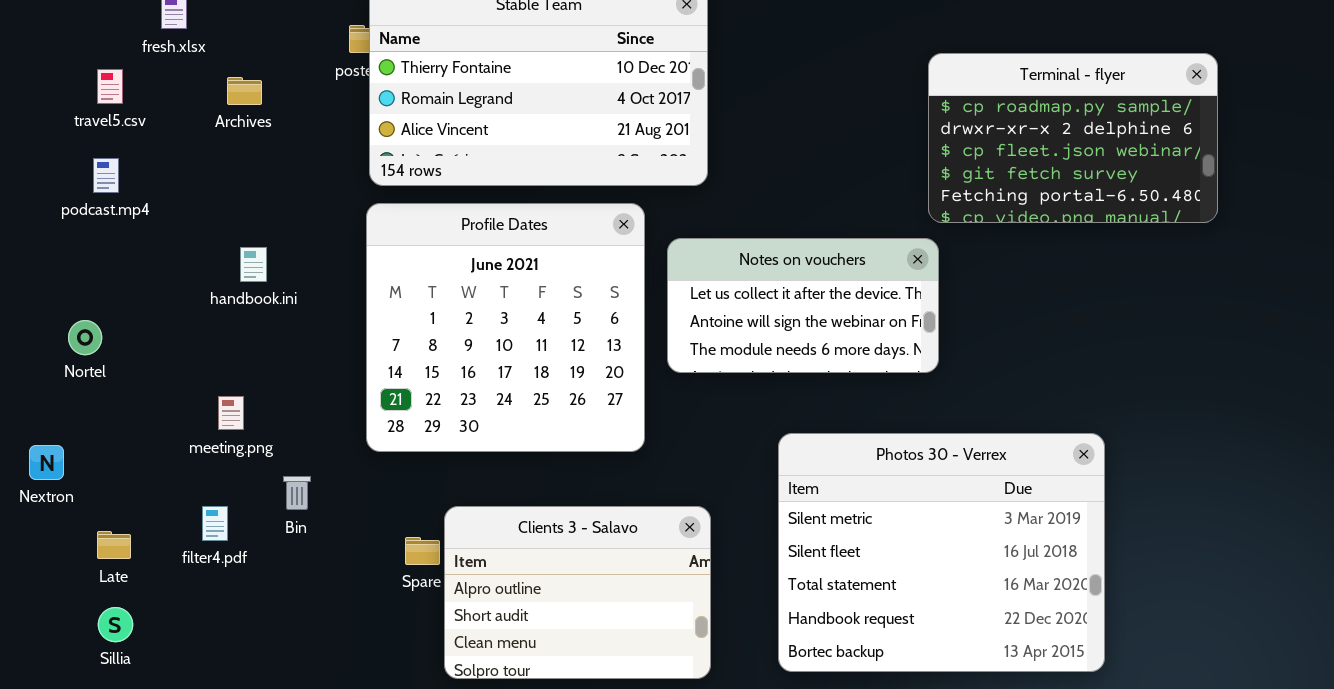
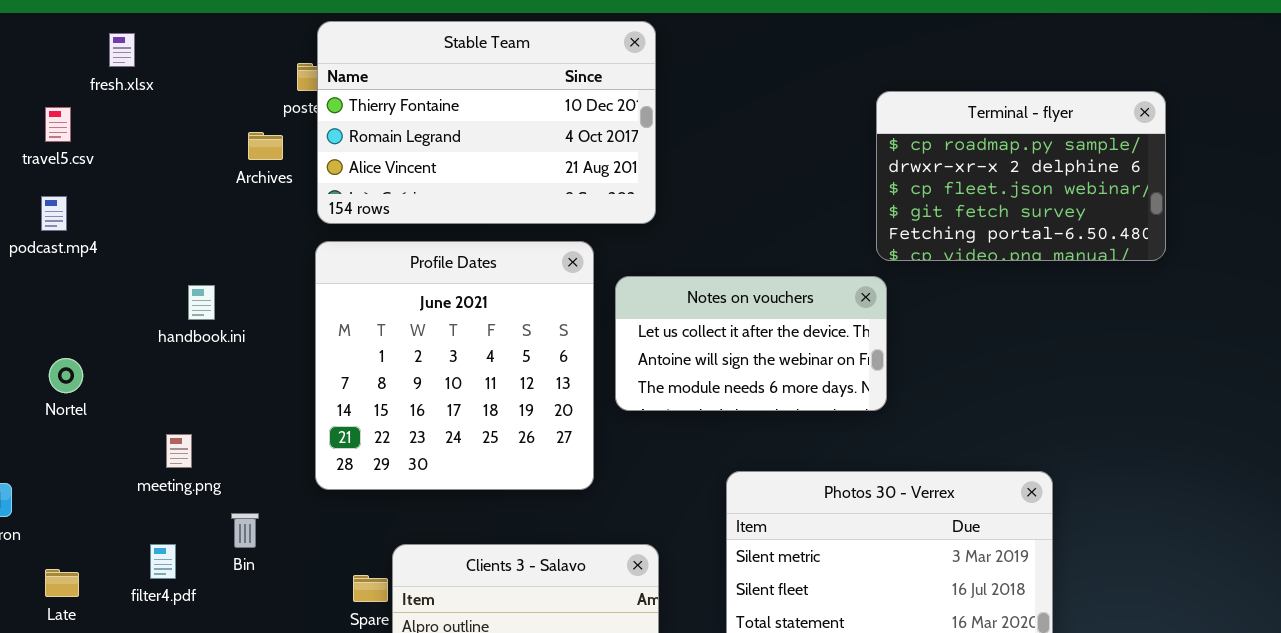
Archives: [227,77,262,105] -> [248,132,283,160], moved
Nortel: [68,320,102,355] -> [49,358,83,393], moved

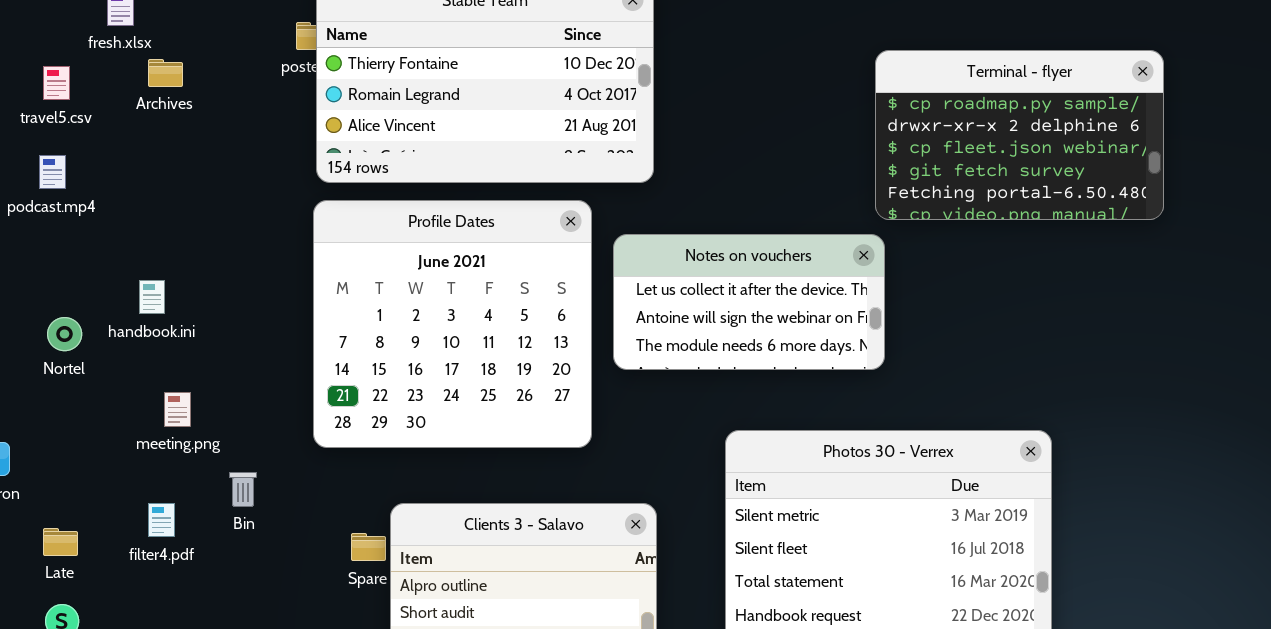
Archives: [248,132,283,160] -> [148,59,183,87], moved
handbook.ini: [188,285,215,320] -> [139,280,165,314], moved

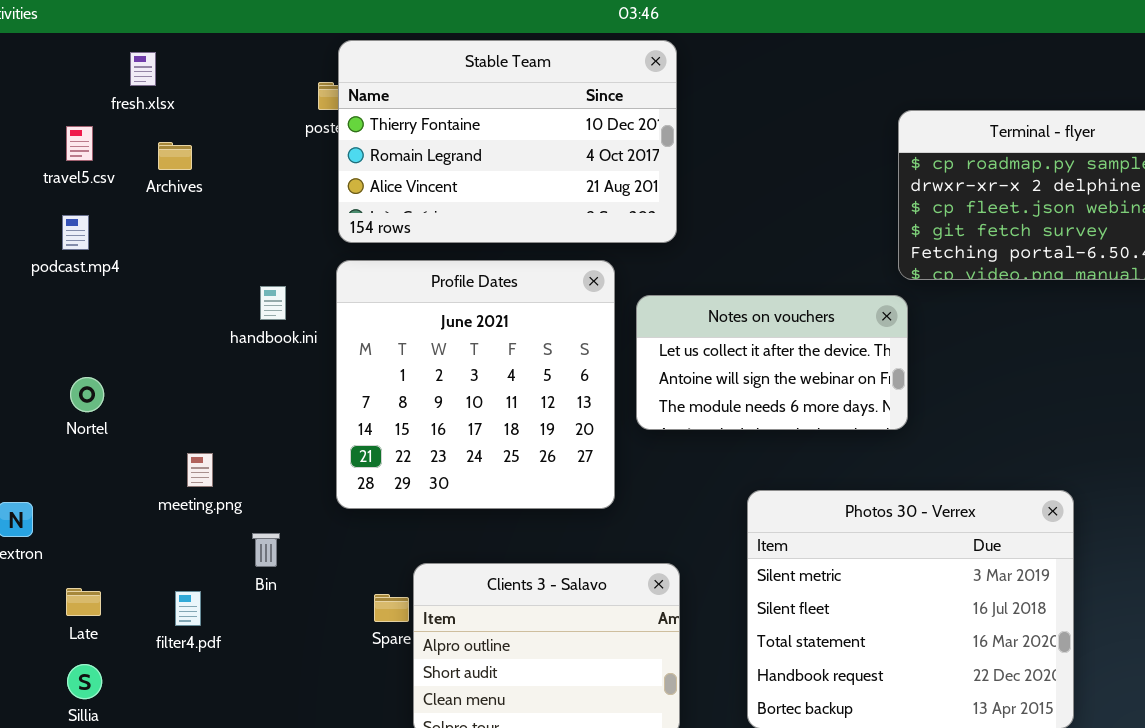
Archives: [148,59,183,87] -> [158,142,192,170], moved
handbook.ini: [139,280,165,314] -> [260,286,286,320], moved
filter4.pdf: [148,503,175,537] -> [175,591,201,626], moved

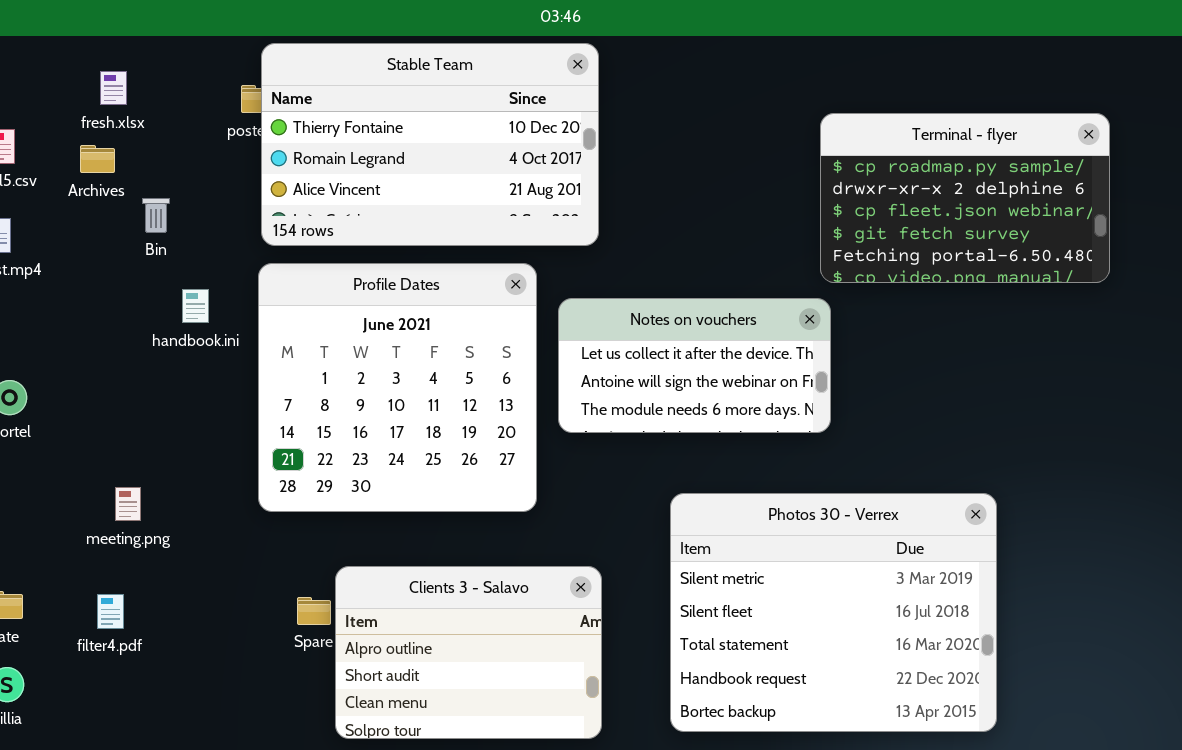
fresh.xlsx: [130,52,156,86] -> [100,71,127,105], moved
meeting.png: [187,453,213,487] -> [115,487,141,521], moved
Bin: [252,533,280,567] -> [142,198,170,233], moved

